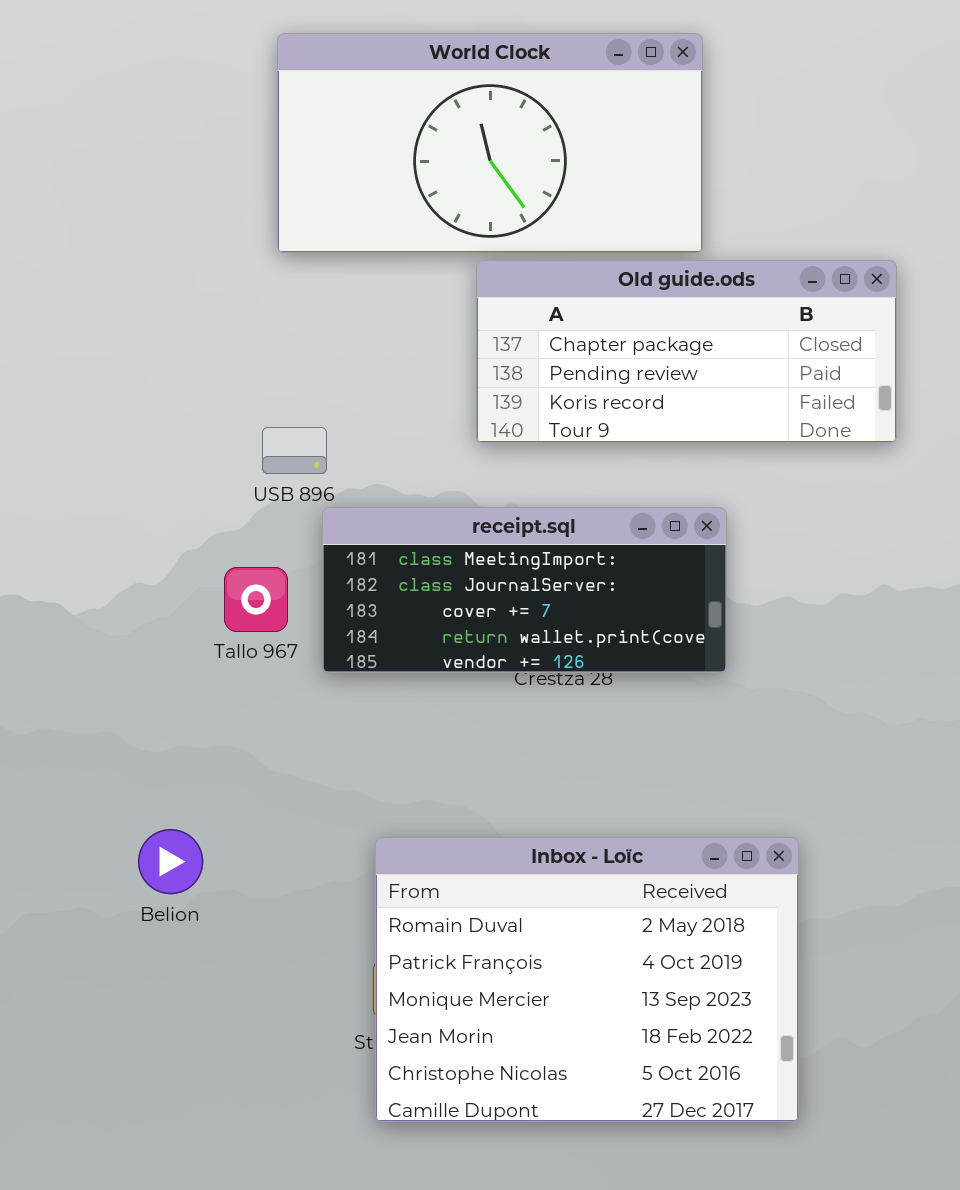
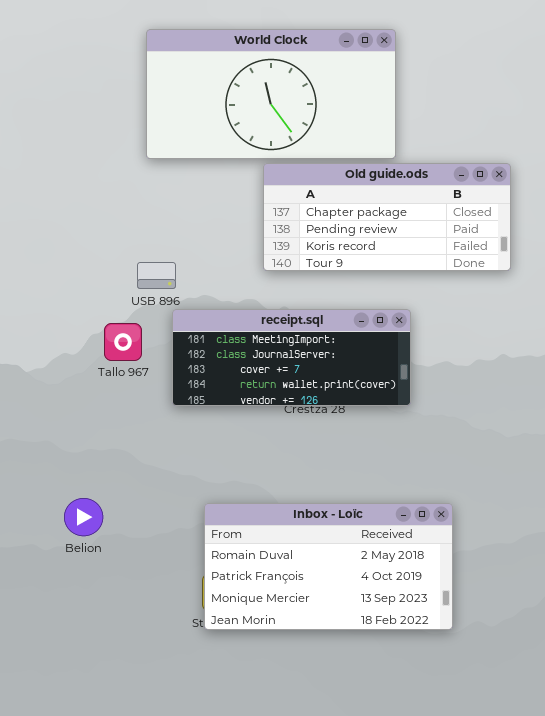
Tallo 967: [224,567,288,632] -> [104,323,142,361], moved
Inbox - Loïc: [375,837,799,1122] -> [204,503,453,630], resized

